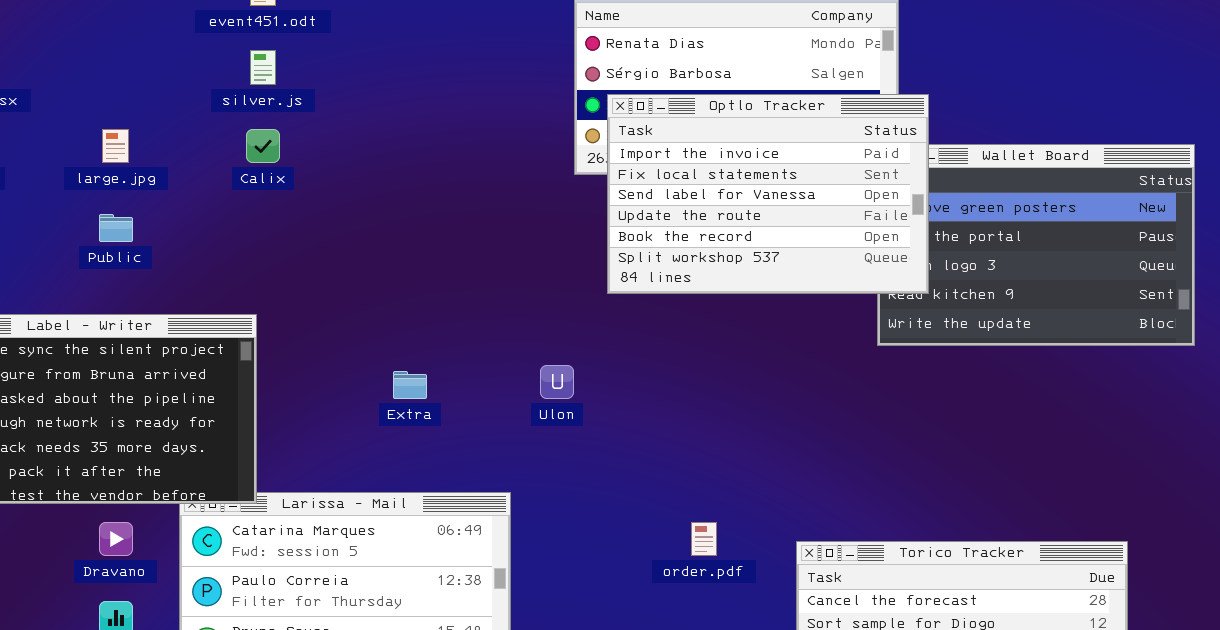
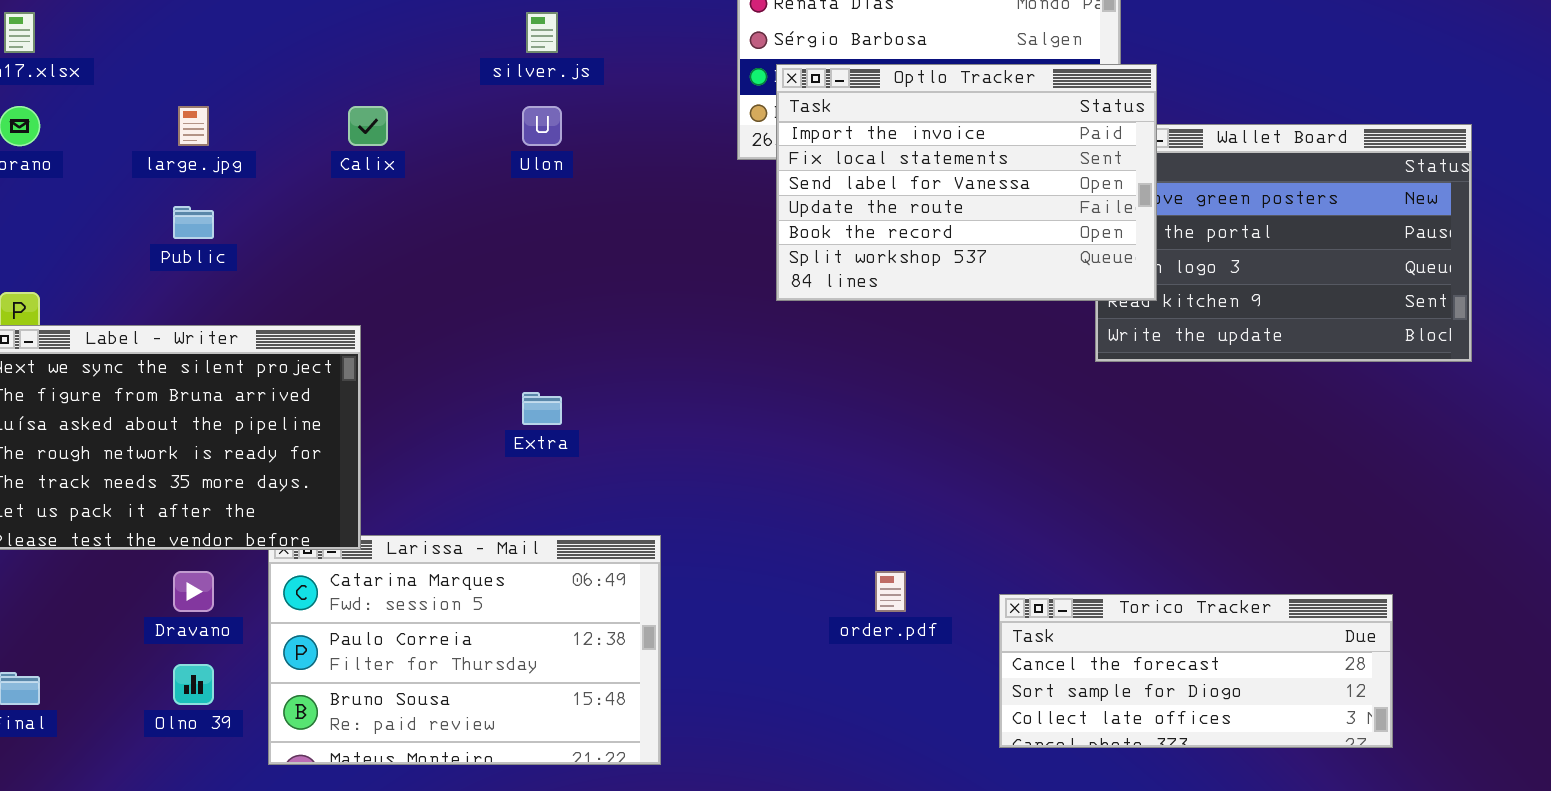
silver.js: [250,50,276,85] -> [526,12,558,53], moved
Ulon: [540,365,574,399] -> [522,106,562,146], moved

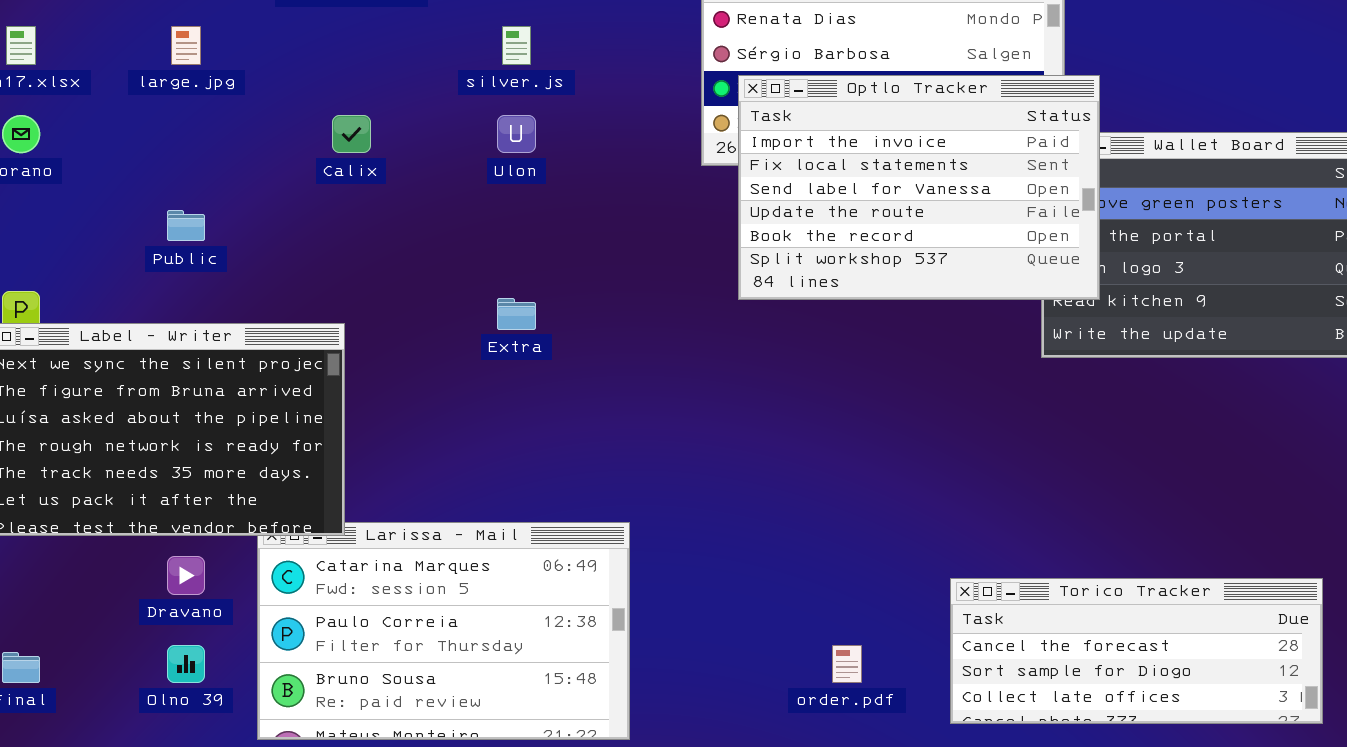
large.jpg: [178,106,209,146] -> [171,26,201,65], moved
Extra: [522,392,562,425] -> [497,298,536,330], moved
order.pdf: [875,571,906,612] -> [832,645,862,683], moved

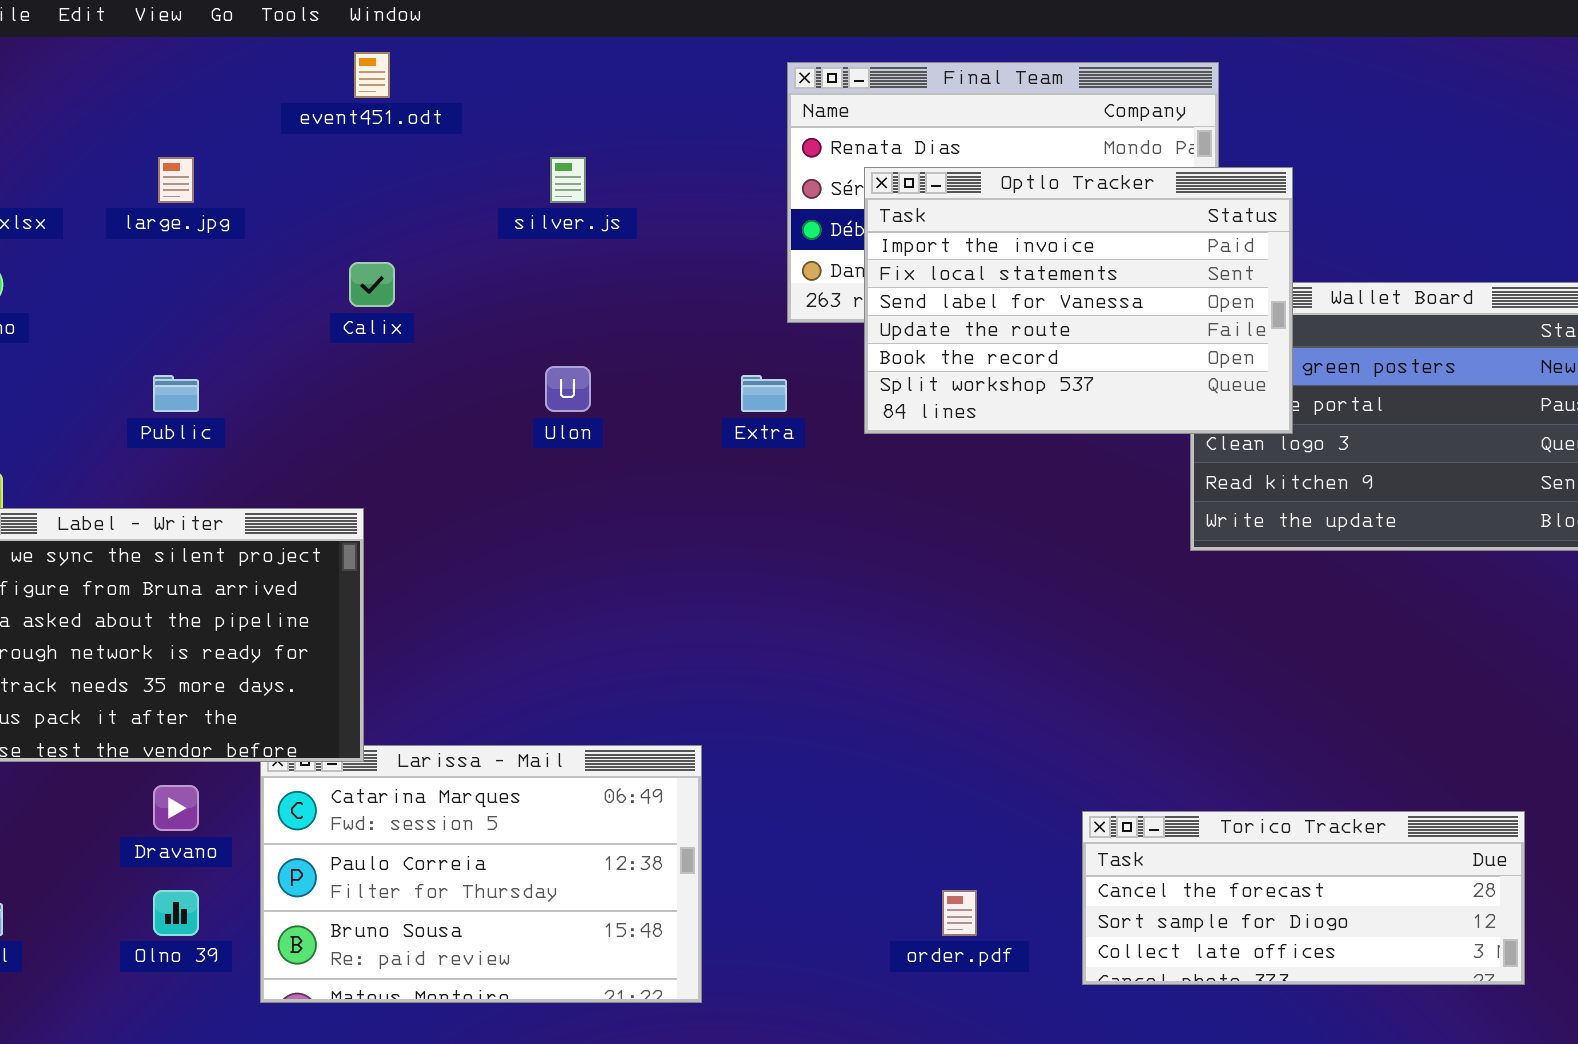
Optlo Tracker: [738,75,1100,300] -> [864,167,1293,434], moved
Ulon: [497,115,536,153] -> [545,366,591,412], moved
Extra: [497,298,536,330] -> [741,375,787,412], moved

